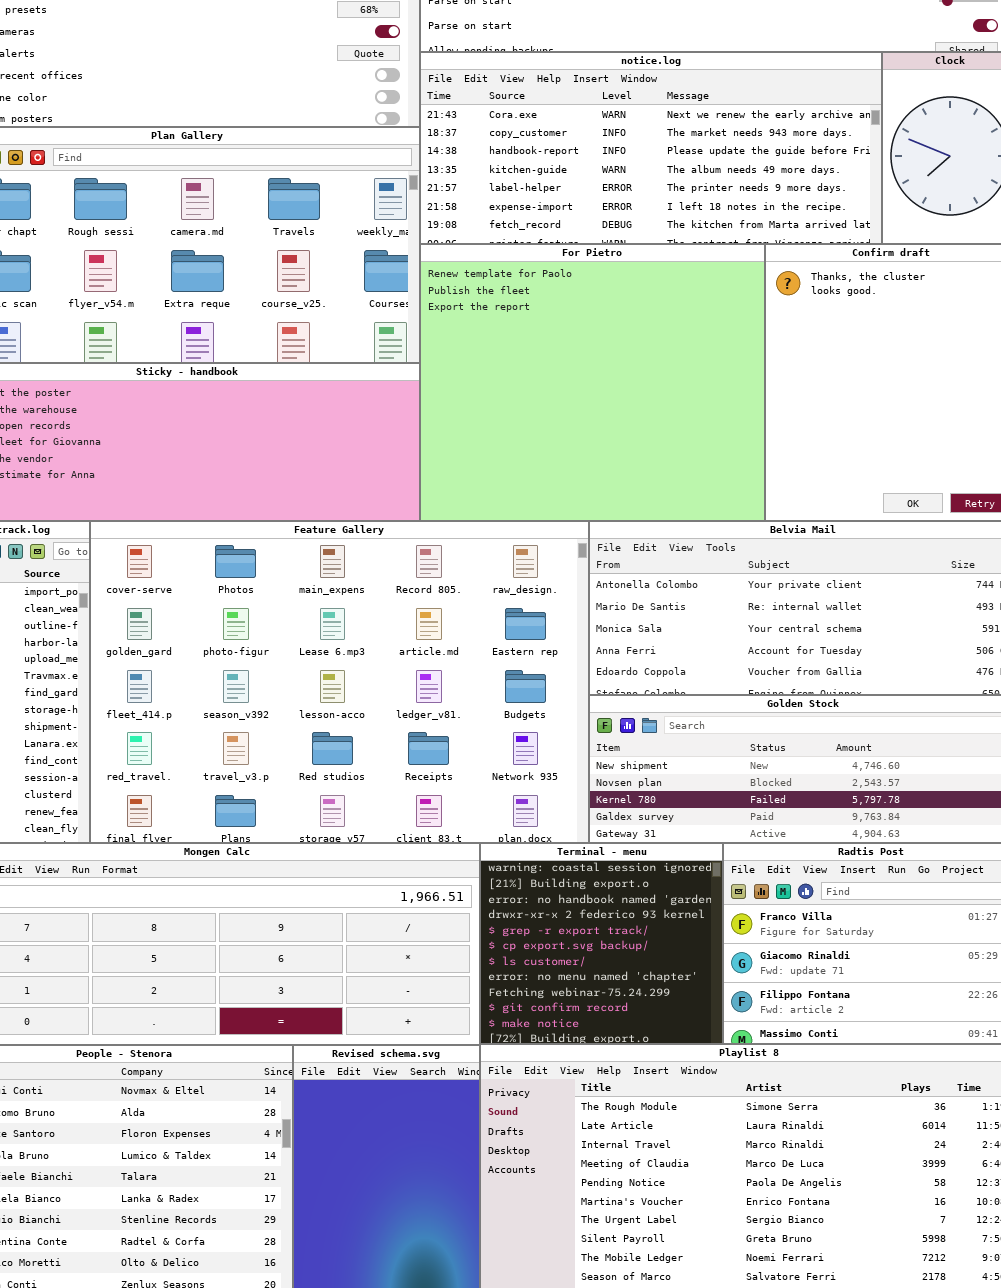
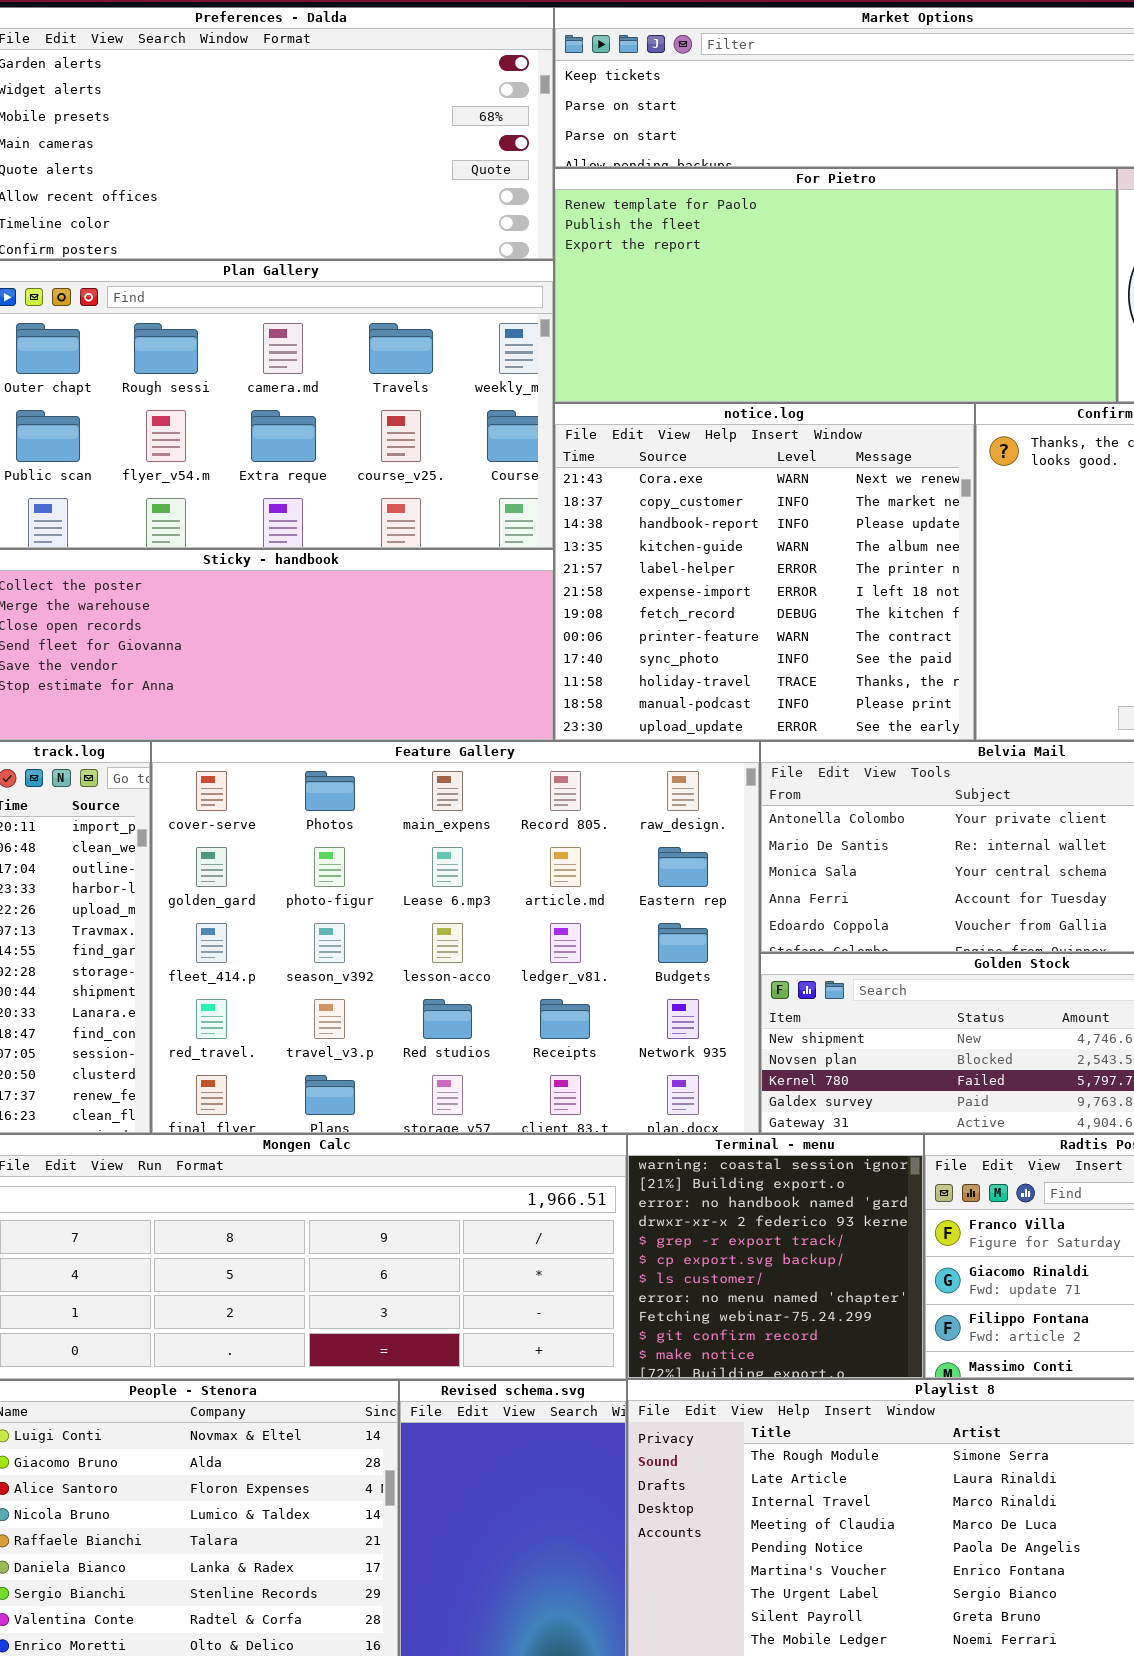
notice.log: [420,52,882,244] -> [554,403,975,741], moved, resized
For Pietro: [420,244,765,521] -> [554,168,1117,403], moved, resized

